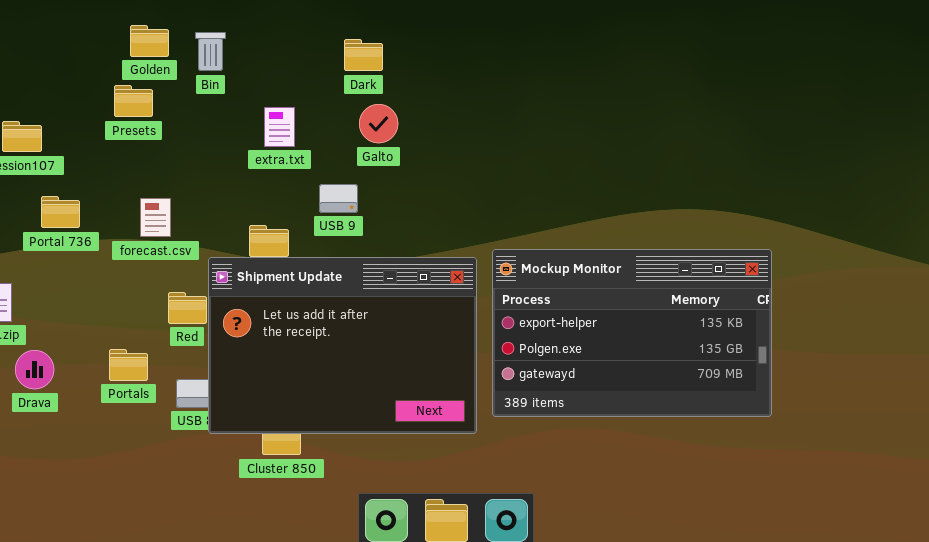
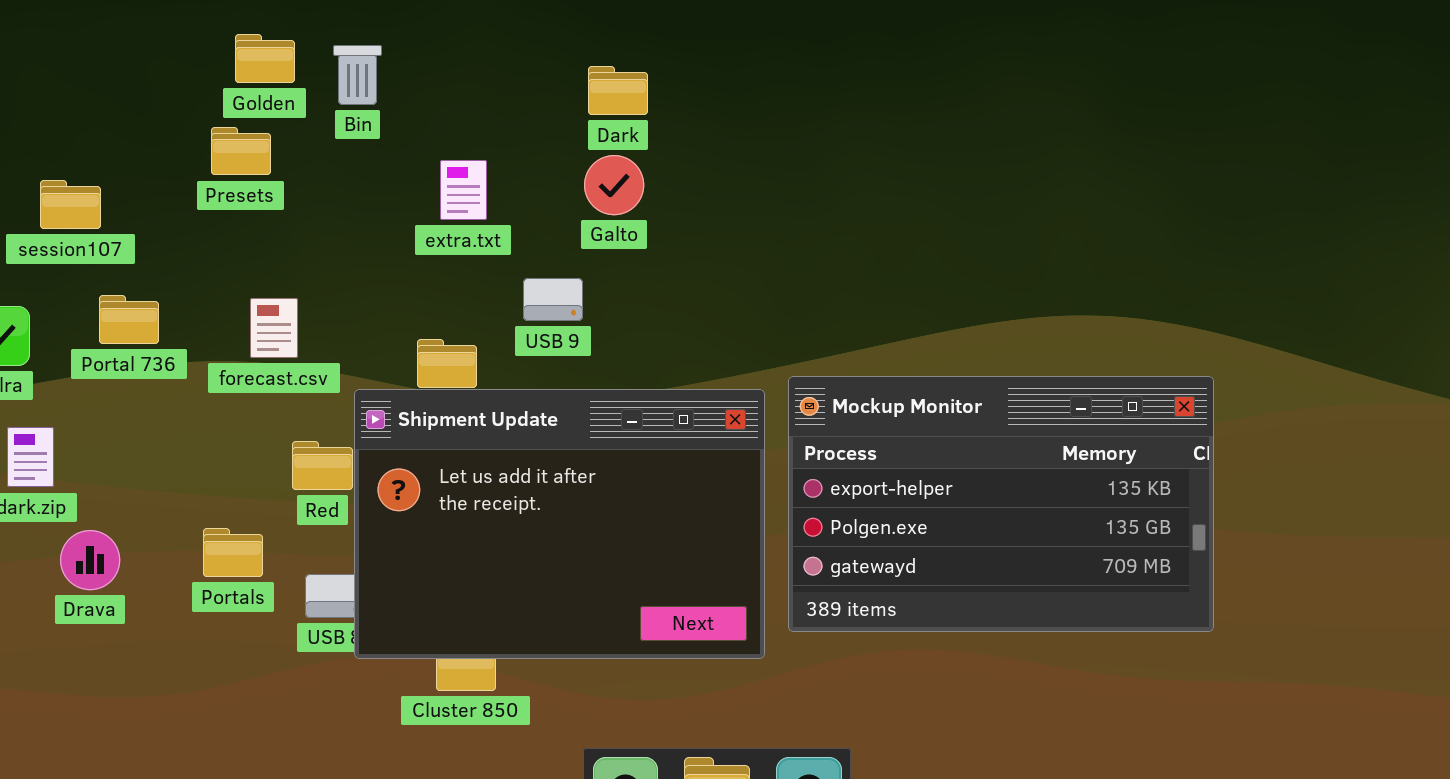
Dark: [344,39,383,71] -> [588,66,648,115], moved

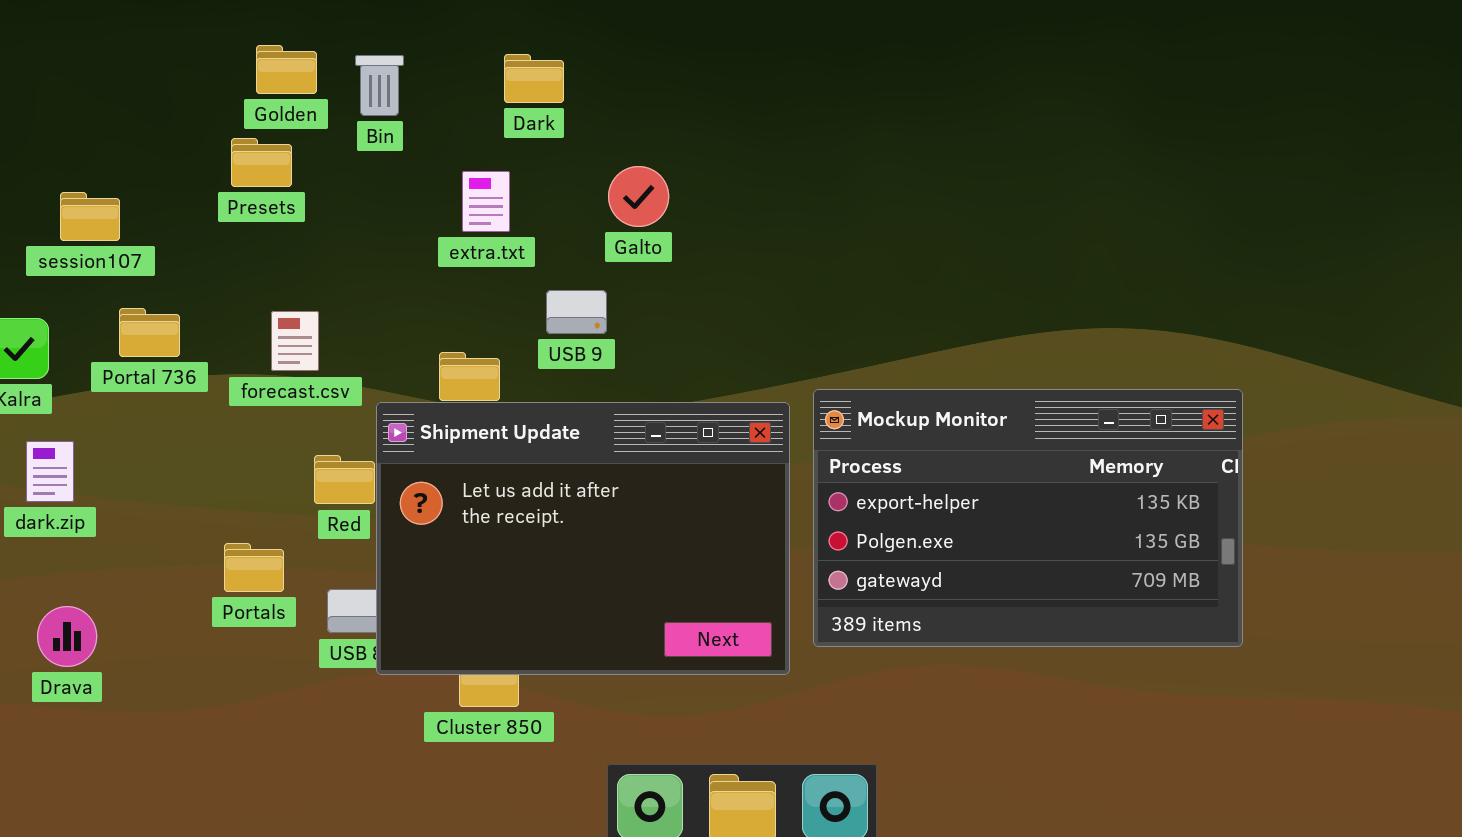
Dark: [588,66,648,115] -> [504,54,564,103], moved
Drava: [60,530,120,590] -> [37,606,97,667], moved

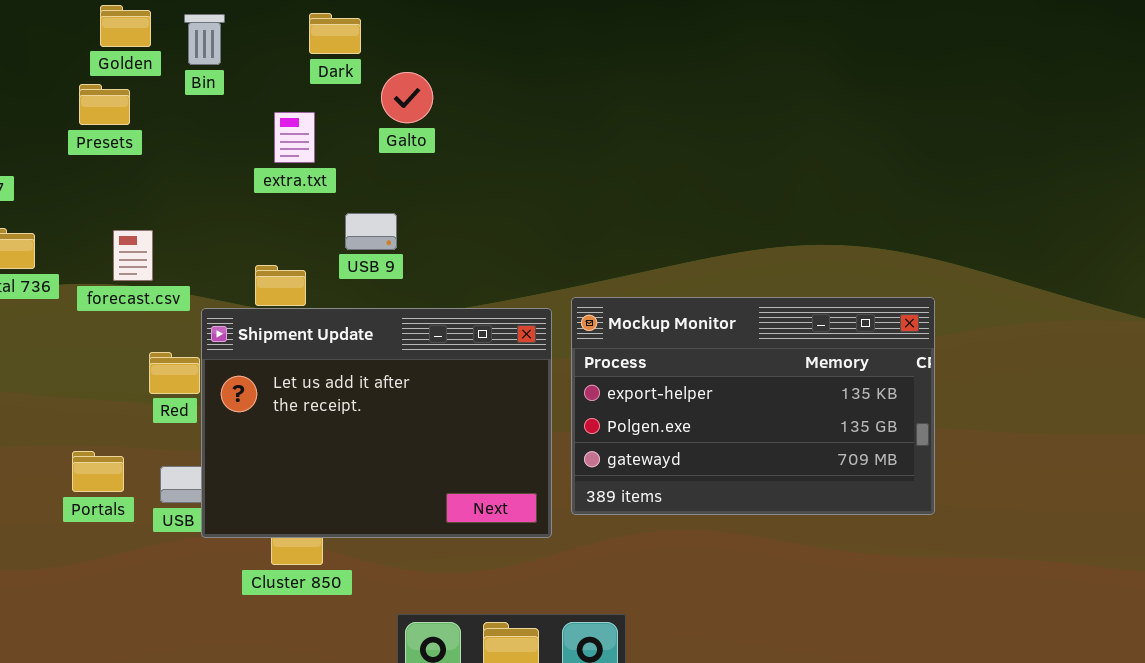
Galto: [608,166,669,227] -> [381,72,433,123], moved
Portals: [224,543,284,592] -> [72,451,124,492], moved

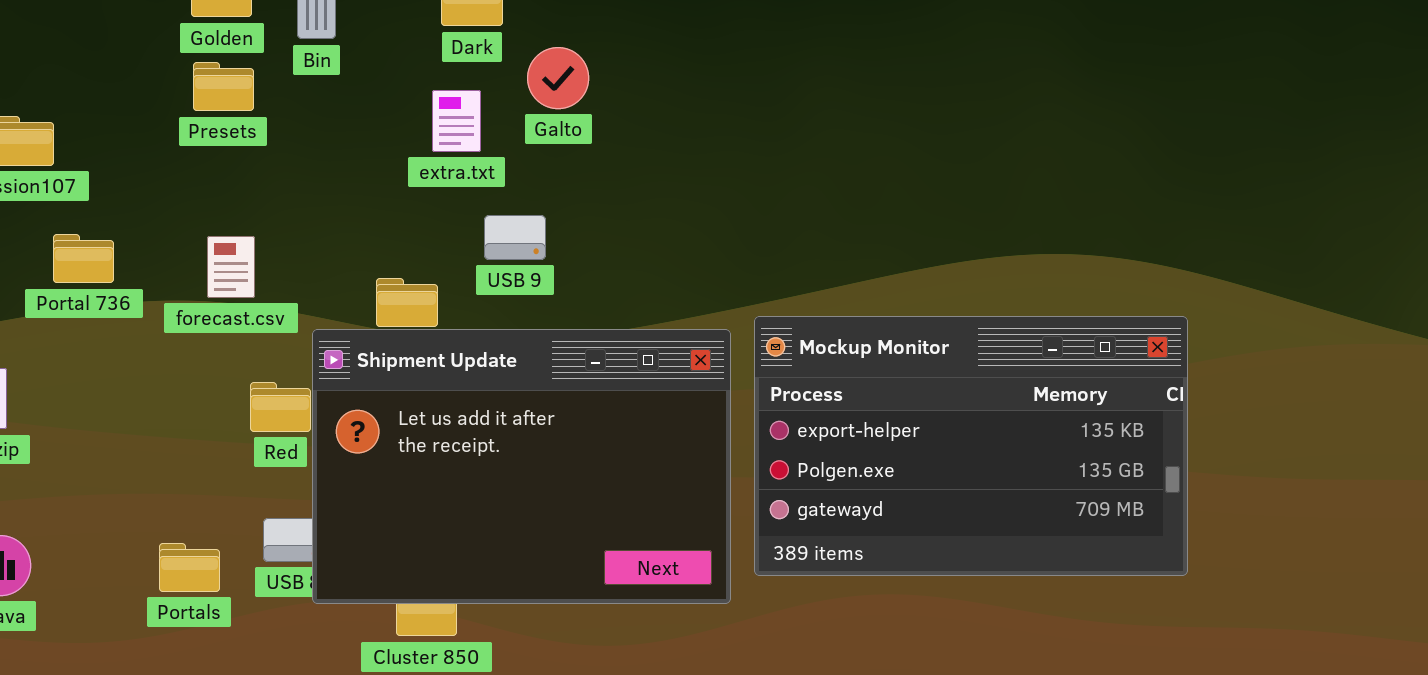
Presets: [79,84,130,125] -> [193,62,254,111], moved
extra.txt: [274,112,315,163] -> [432,90,481,152], moved
Portals: [72,451,124,492] -> [159,543,220,592], moved

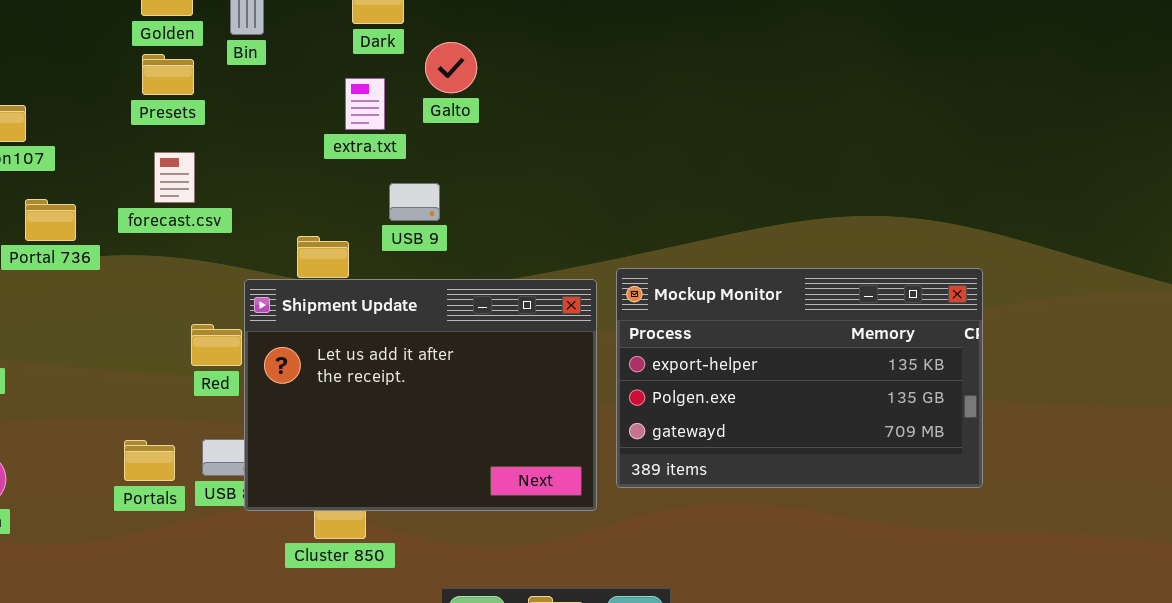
forecast.csv: [207,236,255,298] -> [154,152,195,203], moved
Portals: [159,543,220,592] -> [124,440,175,481], moved

